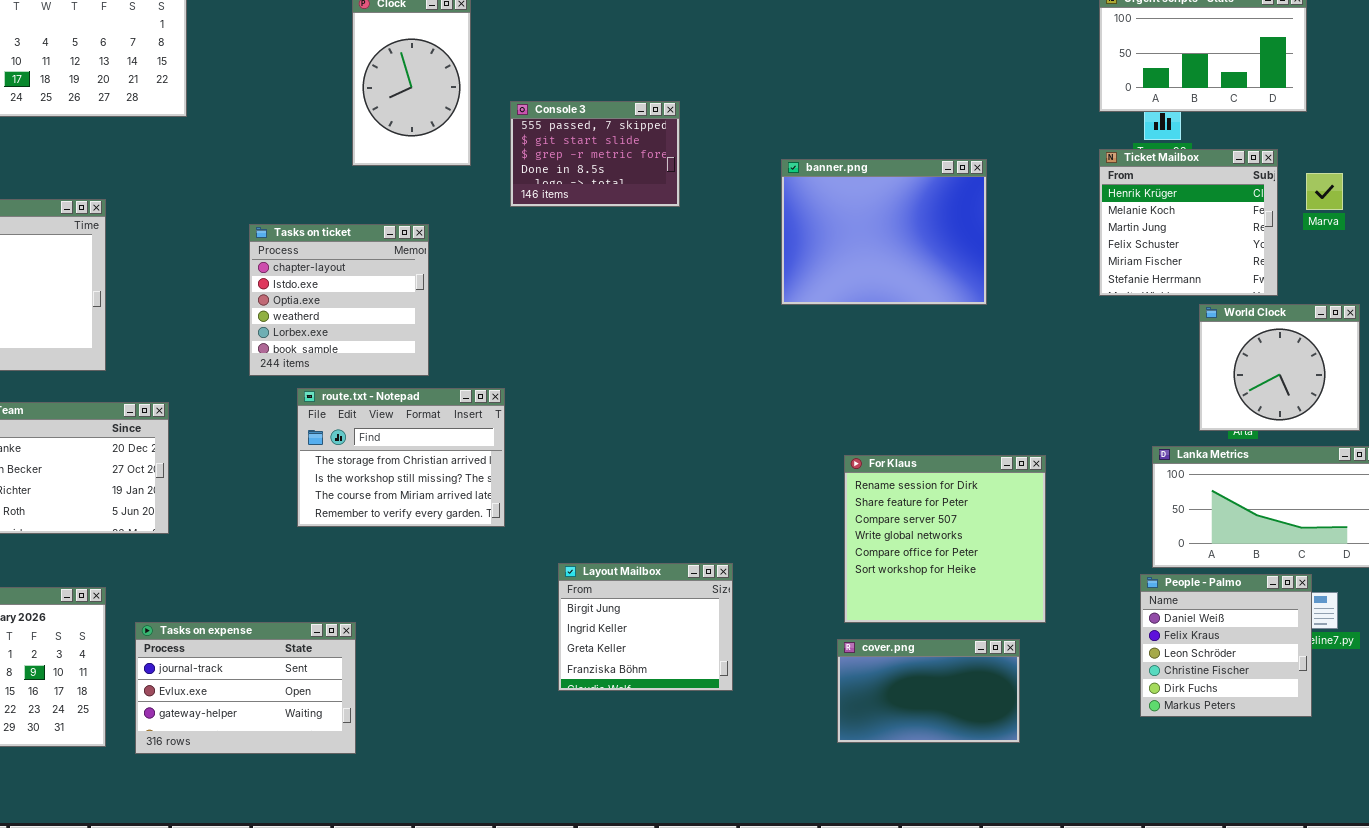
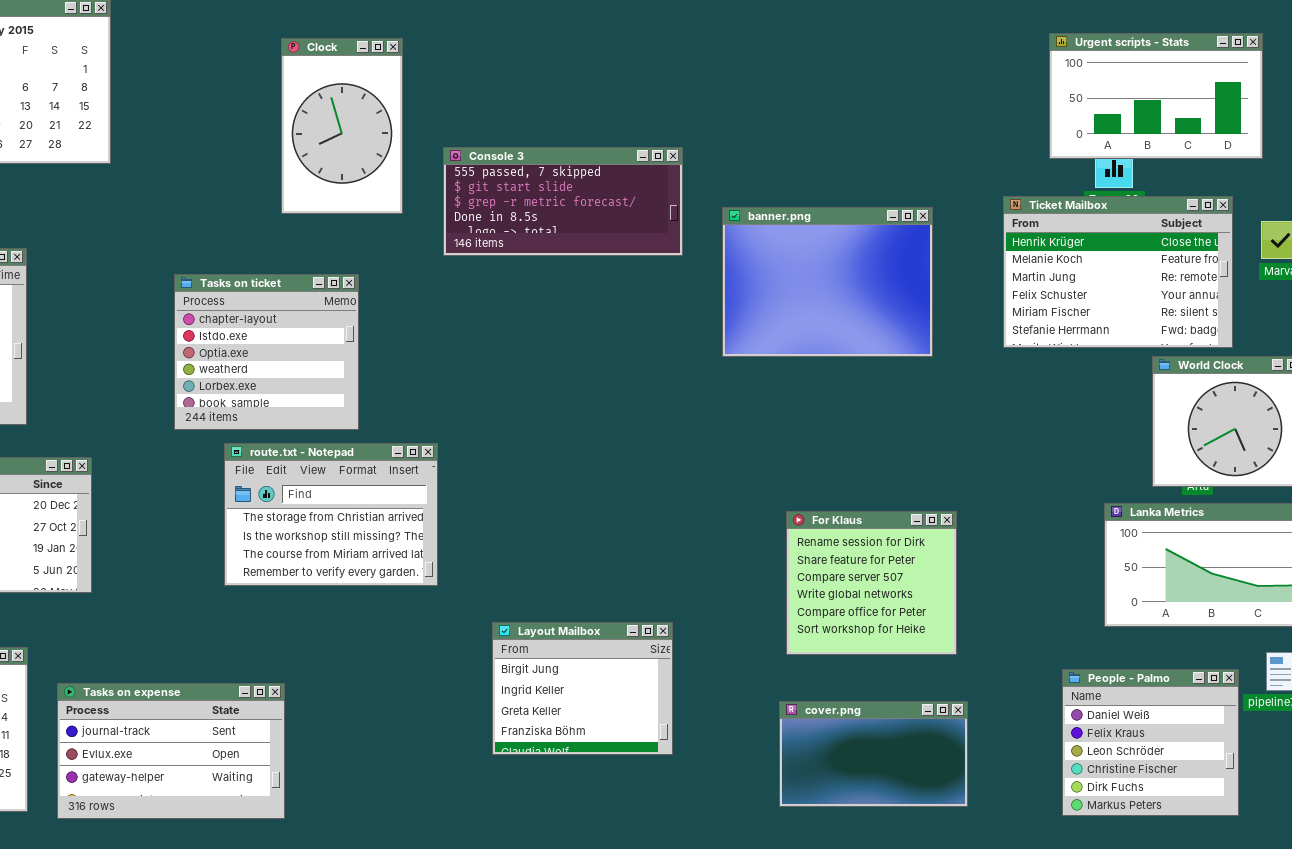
Console 3: [510,101,680,207] -> [443,147,683,256], resized
Ticket Mailbox: [1099,149,1278,296] -> [1003,196,1233,348], resized
For Klaus: [844,455,1046,623] -> [786,511,957,655], resized
People - Palmo: [1140,574,1312,717] -> [1062,669,1239,816], moved

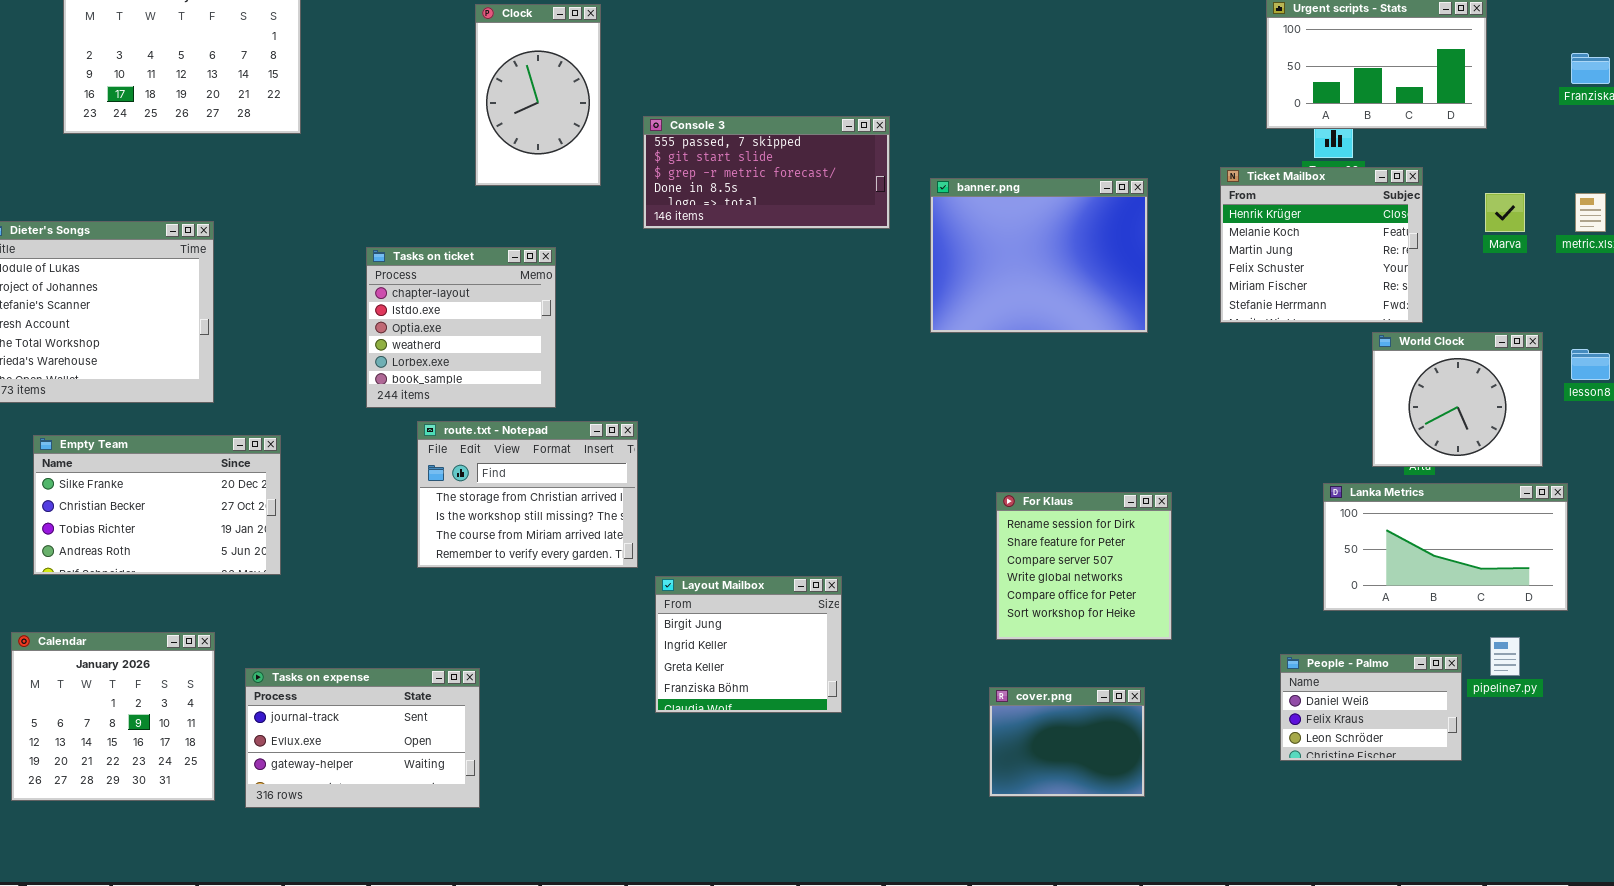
Ticket Mailbox: [1003,196,1233,348] -> [1220,167,1423,323], resized
Layout Mailbox: [492,622,673,755] -> [655,576,842,713], moved
People - Palmo: [1062,669,1239,816] -> [1280,654,1462,761], resized
cover.png: [779,701,968,807] -> [989,687,1145,797], resized

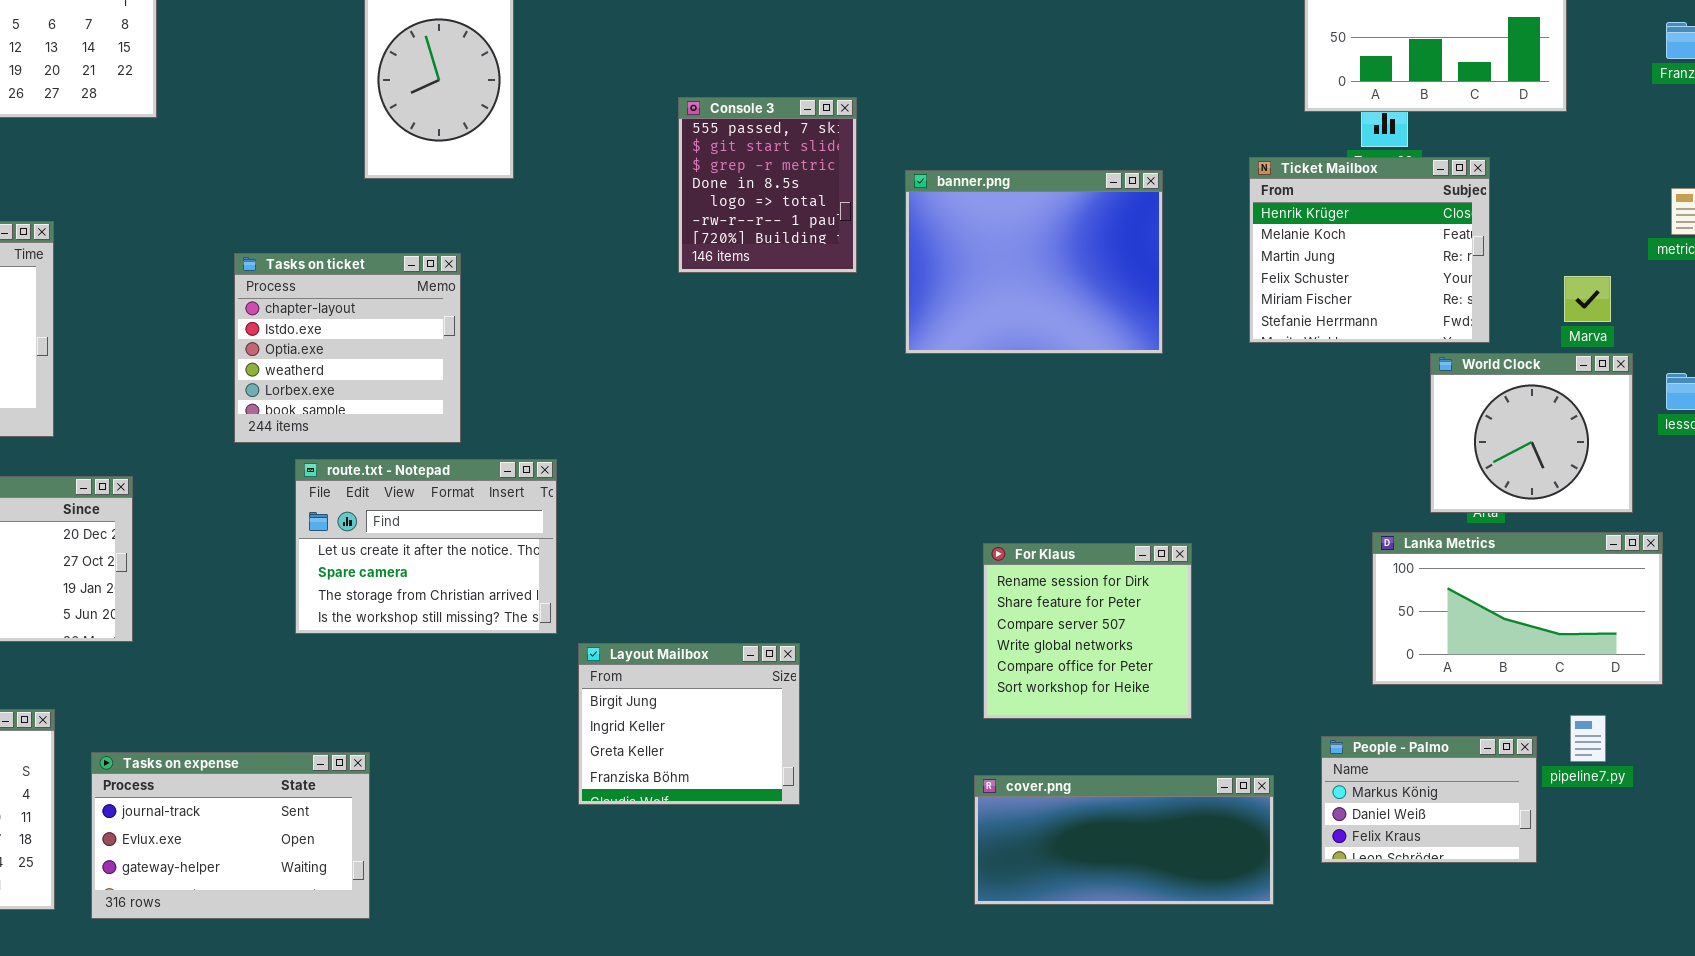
Console 3: [643,116,890,229] -> [678,97,857,273], resized
Marva: [1485,193,1525,232] -> [1564,276,1611,322], moved
route.txt - Notepad: [417,421,638,568] -> [295,459,557,634], scrolled up 2 rows
People - Palmo: [1280,654,1462,761] -> [1321,736,1537,863], scrolled up 1 row
cover.png: [989,687,1145,797] -> [974,775,1274,905], resized

